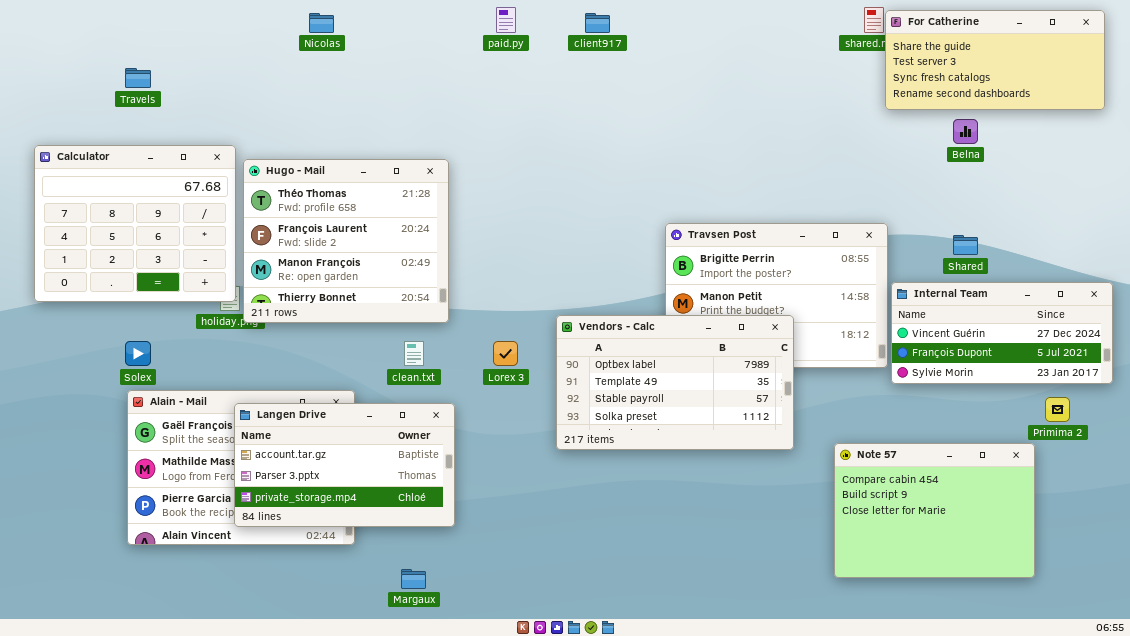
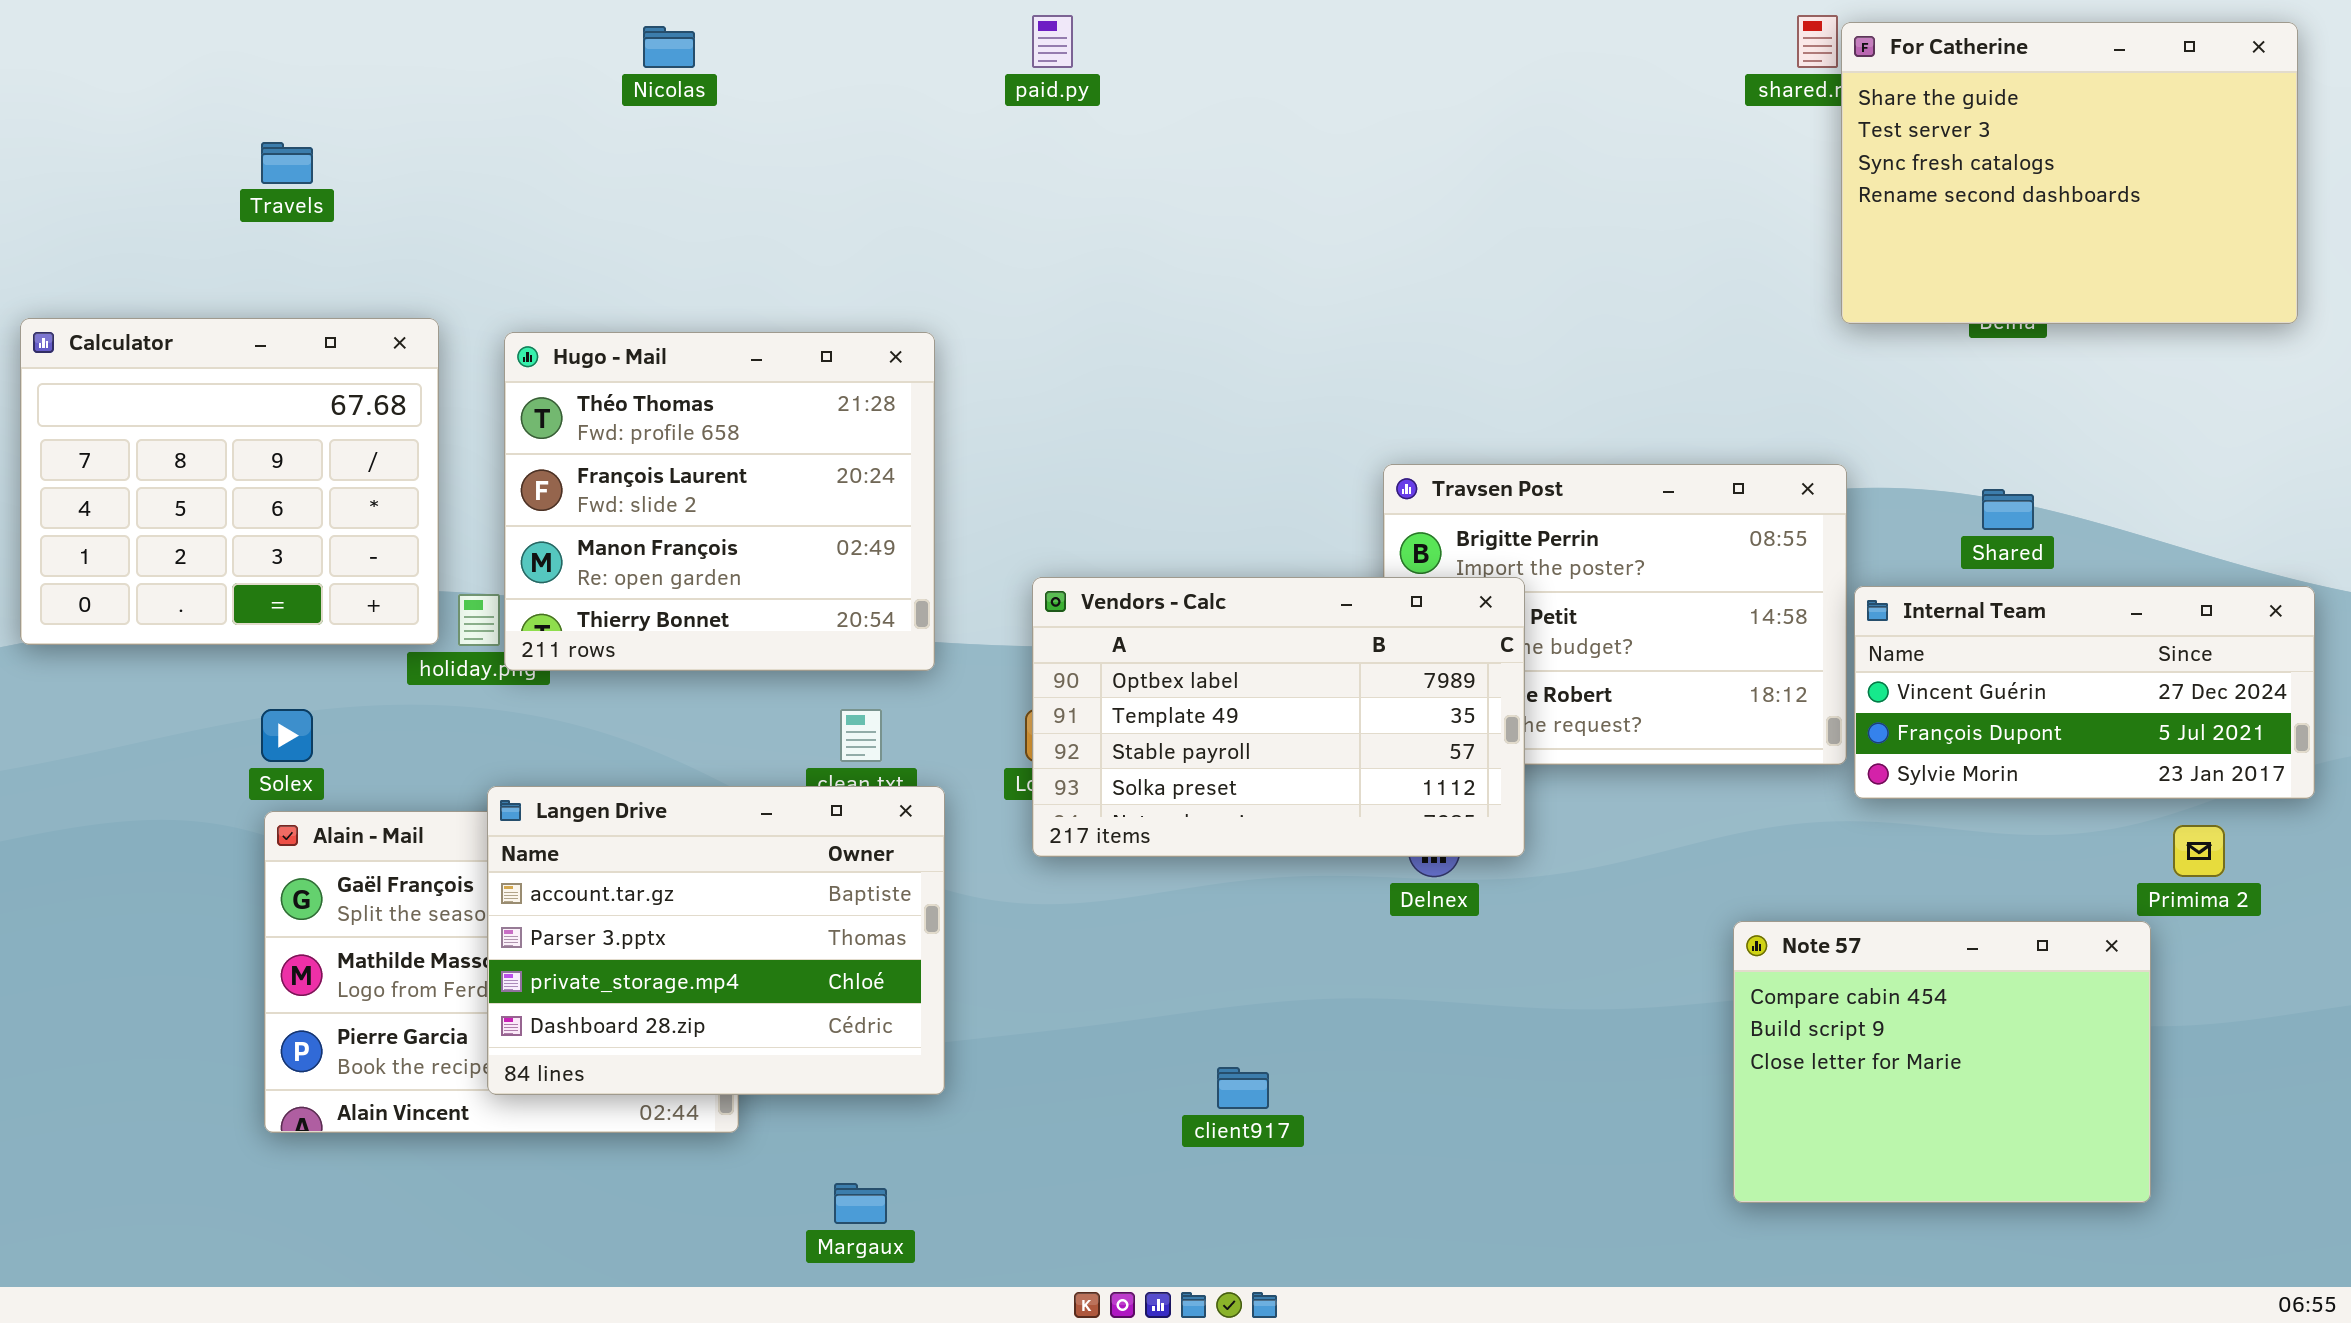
For Catherine: [885,10,1105,110] -> [1841,22,2298,324], resized
client917: [585,13,610,33] -> [1217,1067,1269,1109], moved
Calculator: [34,145,236,302] -> [20,318,439,645], moved
Vendors - Calc: [556,315,794,450] -> [1032,577,1525,857], moved
Langen Drive: [234,403,455,527] -> [487,786,945,1095], resized

